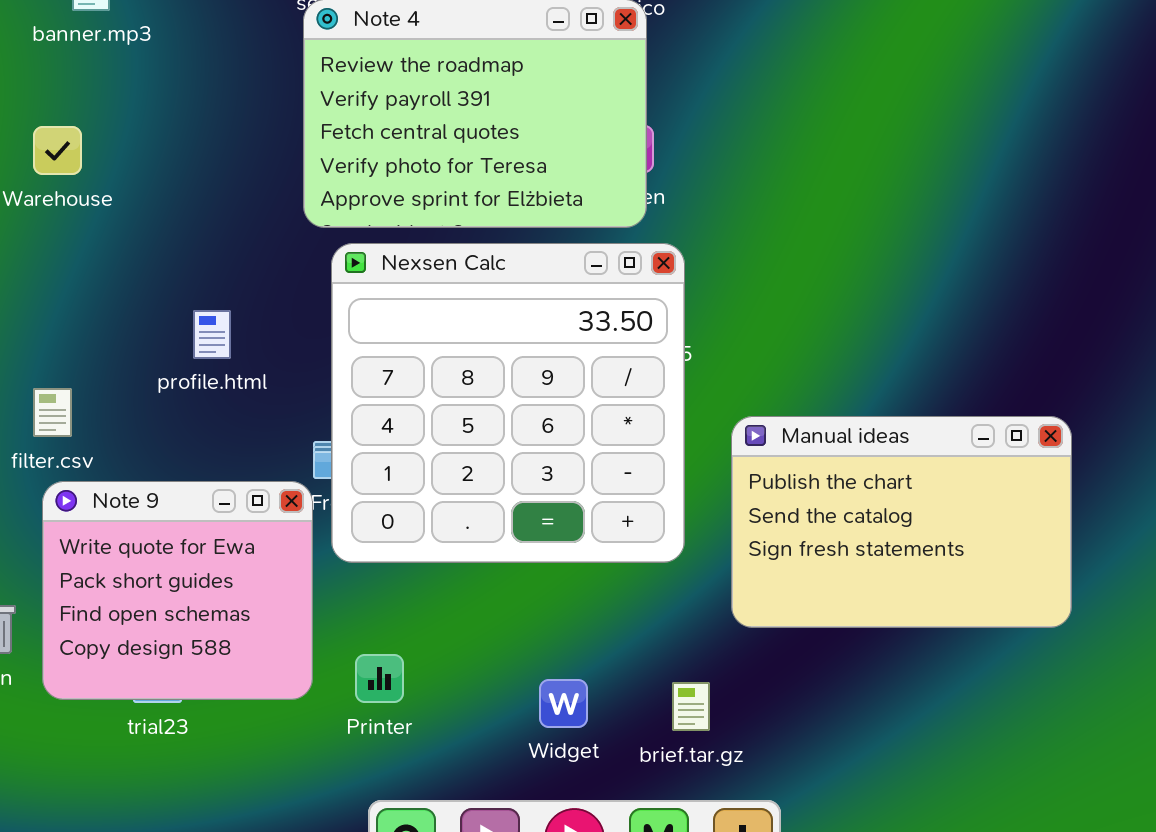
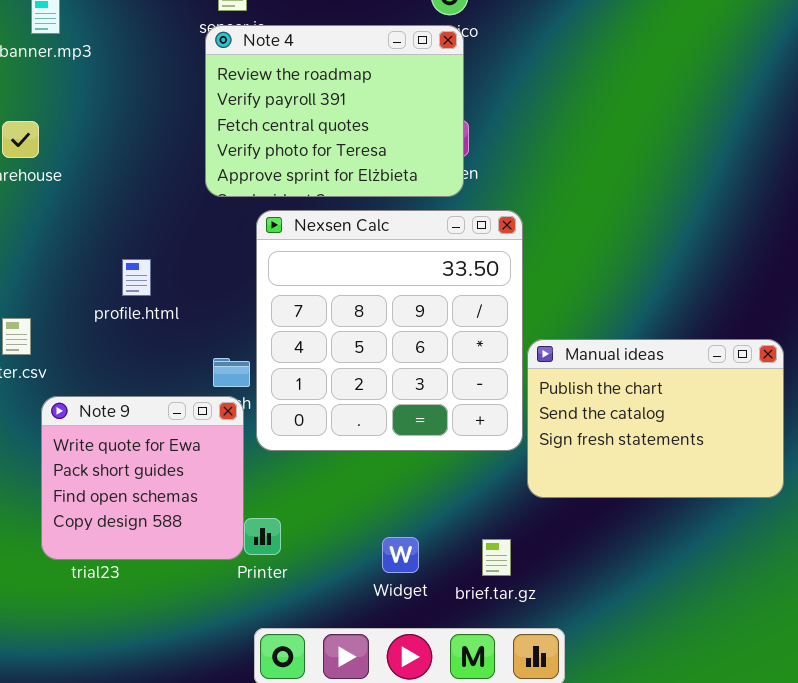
Nexsen Calc: [331,243,685,563] -> [256,210,523,451], moved
Note 9: [42,481,313,700] -> [41,396,244,560], moved

